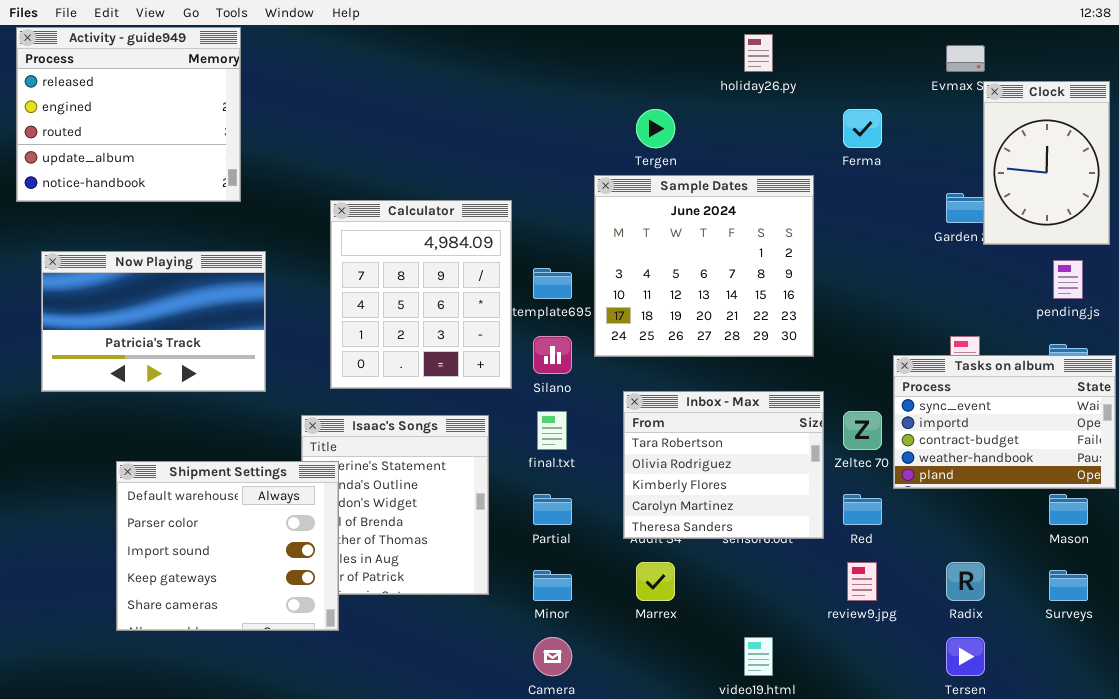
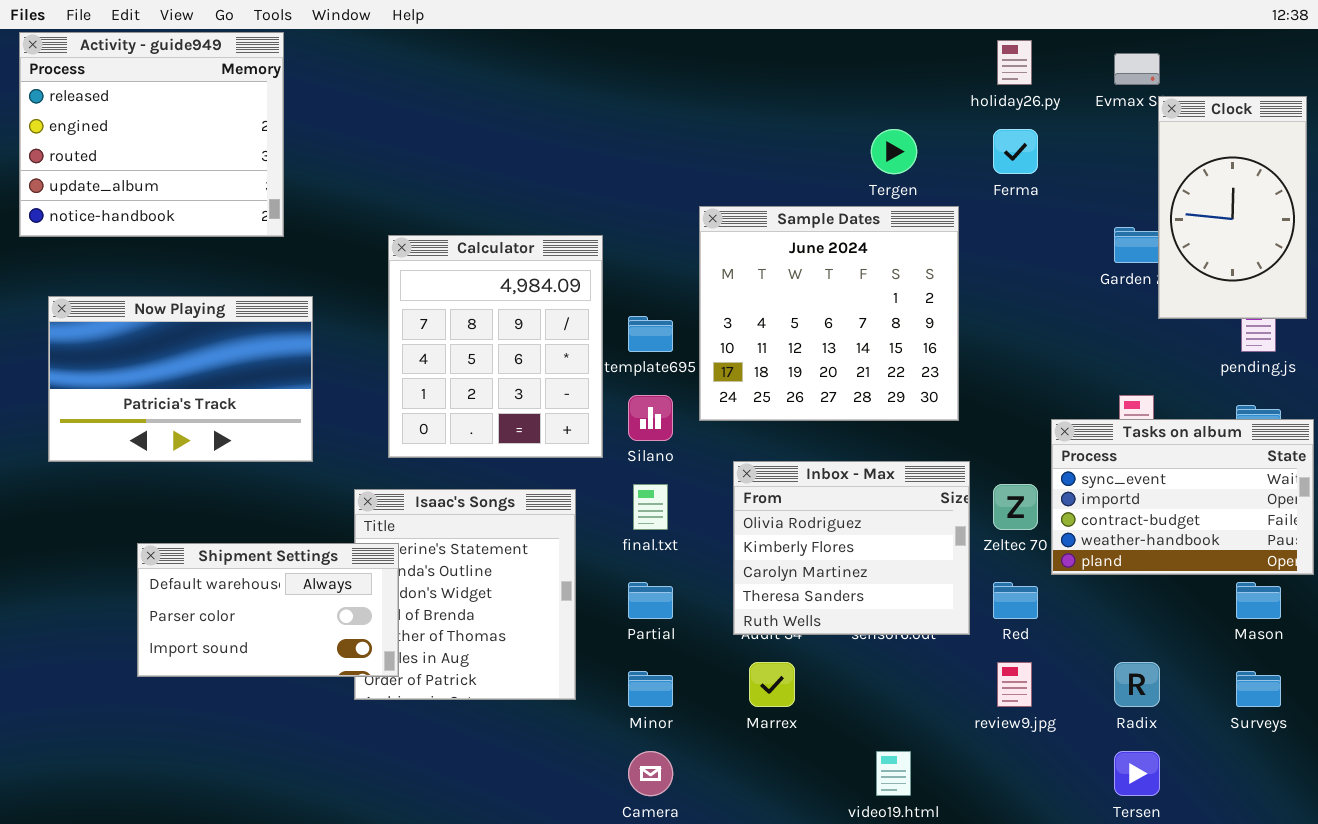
holiday26.py: [744,34,773,72] -> [997,40,1032,85], moved
Clock: [983,81,1110,245] -> [1158,96,1307,319], resized
Tergen: [636,109,675,148] -> [871,129,917,174], moved
Inbox - Max: [623,391,824,539] -> [733,461,970,635], scrolled down 1 row
Shipment Settings: [116,461,339,631] -> [137,543,399,677], resized

